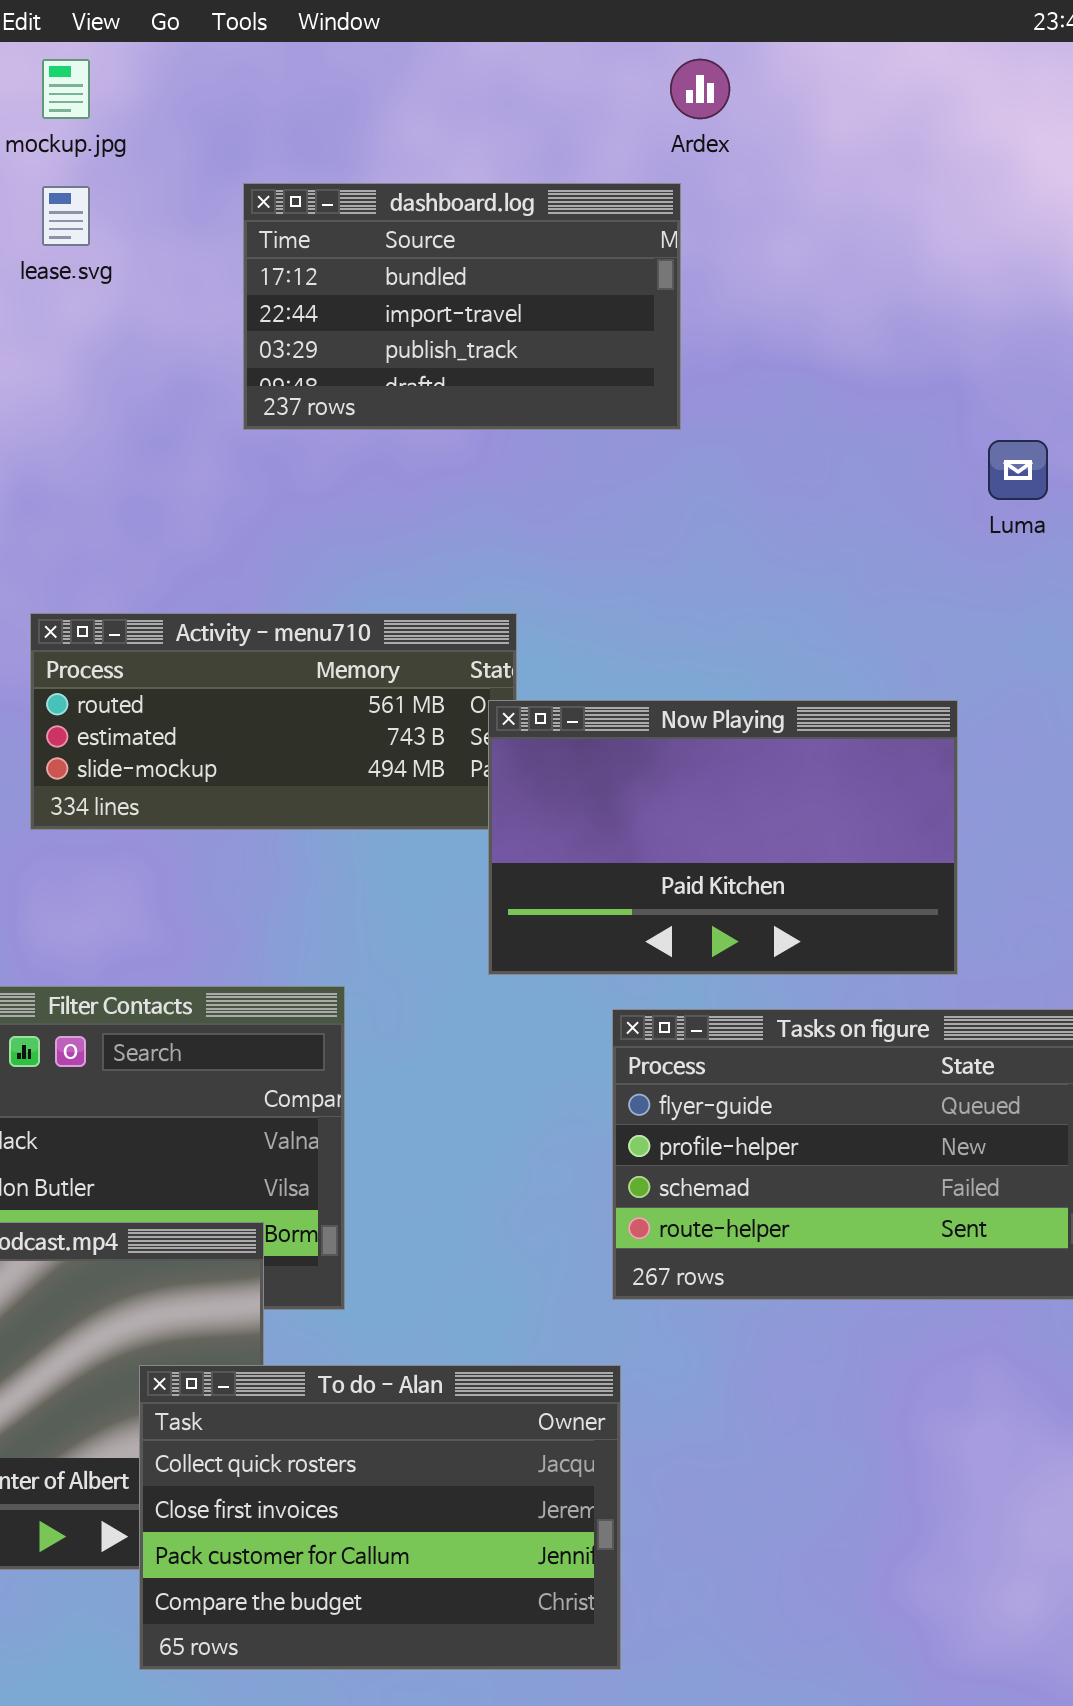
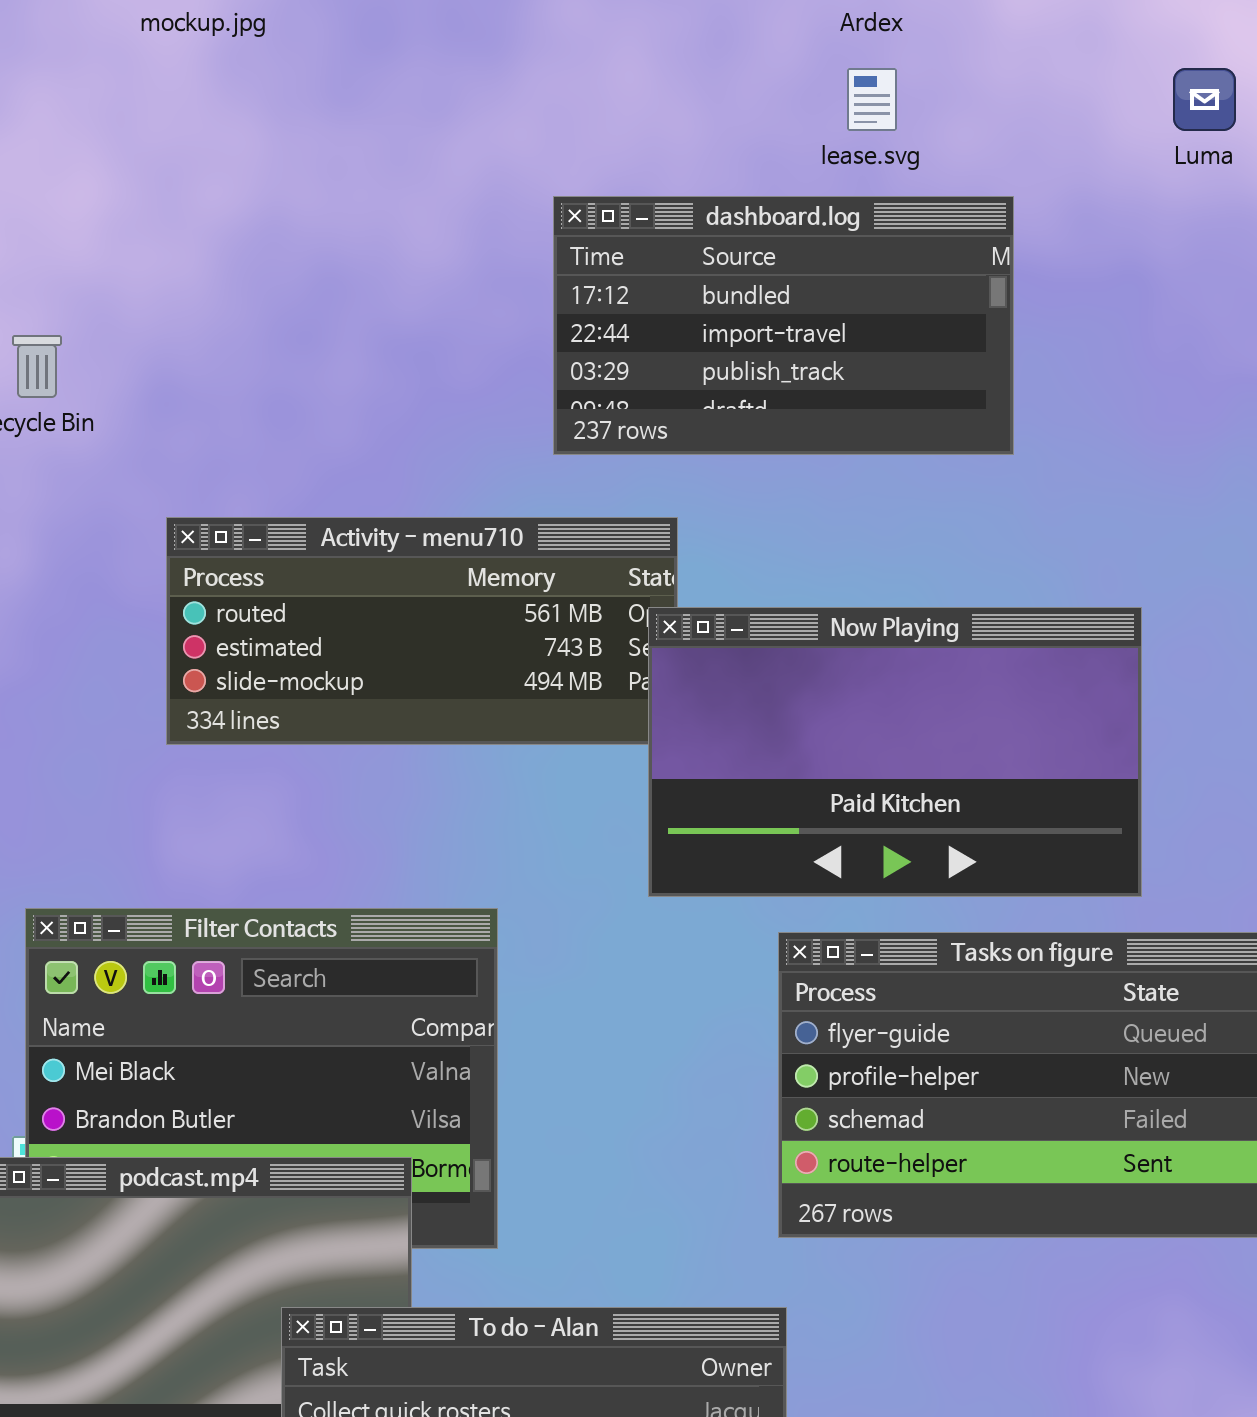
dashboard.log: [243,183,681,430] -> [553,196,1014,455], moved
lease.svg: [42,186,90,246] -> [847,68,897,131], moved
Luma: [988,440,1048,500] -> [1173,68,1236,131], moved

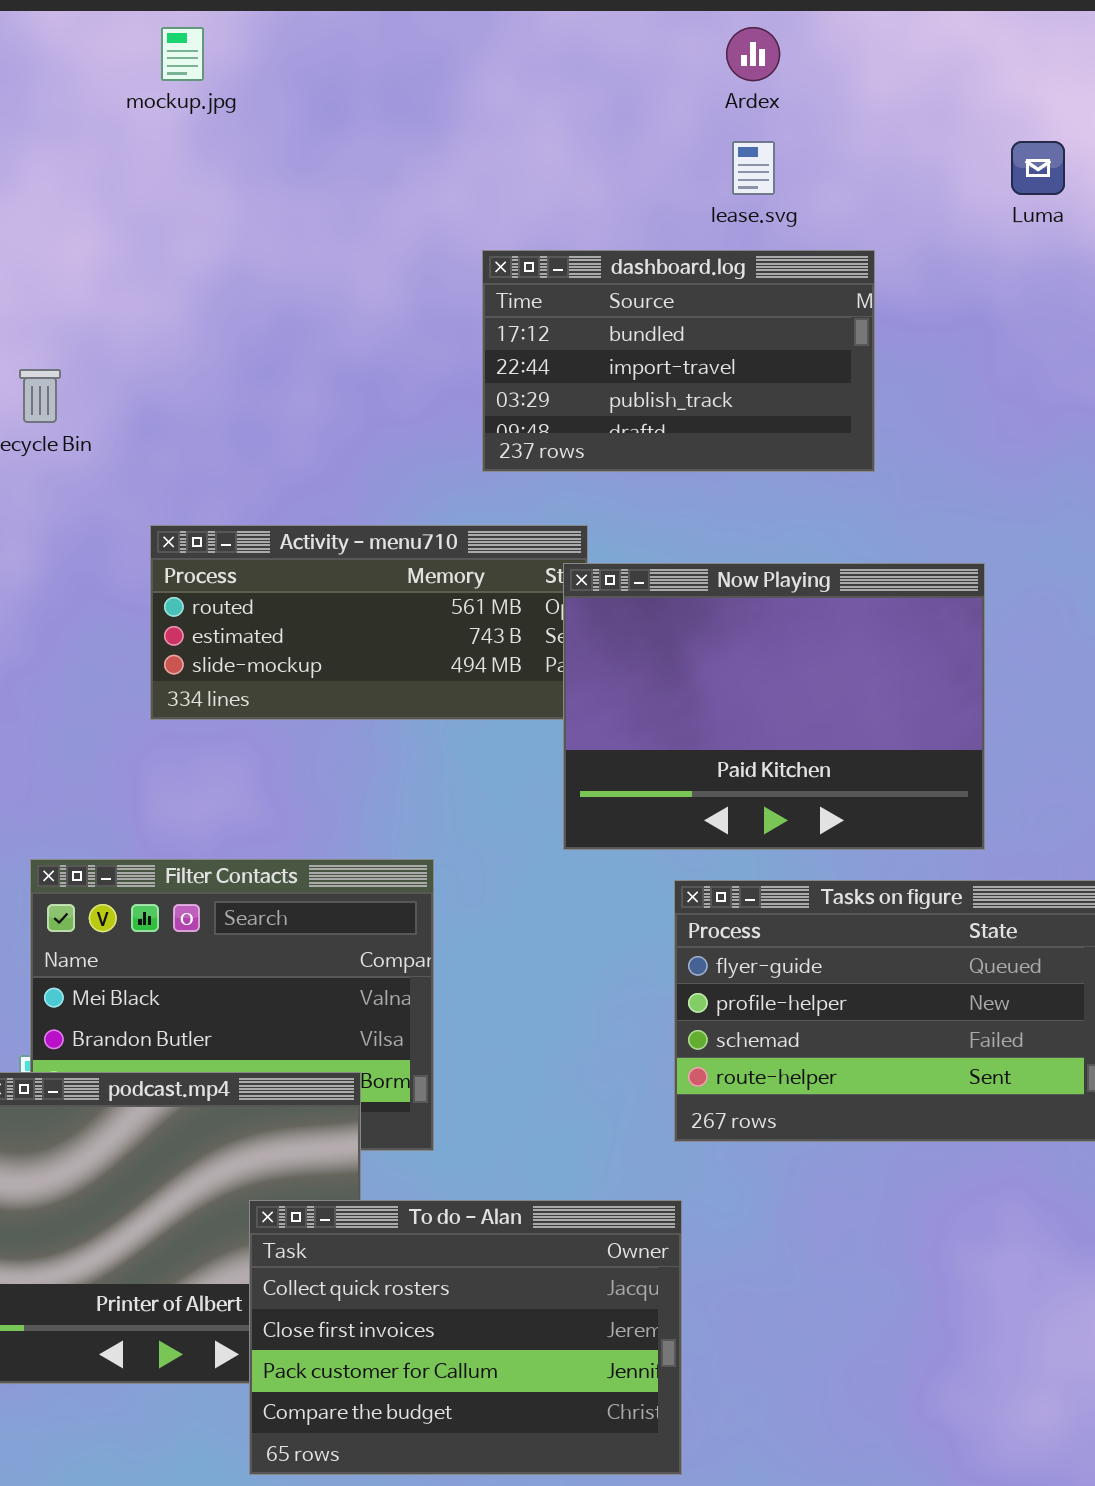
Now Playing: [648,607,1142,897] -> [563,563,985,850], resized

